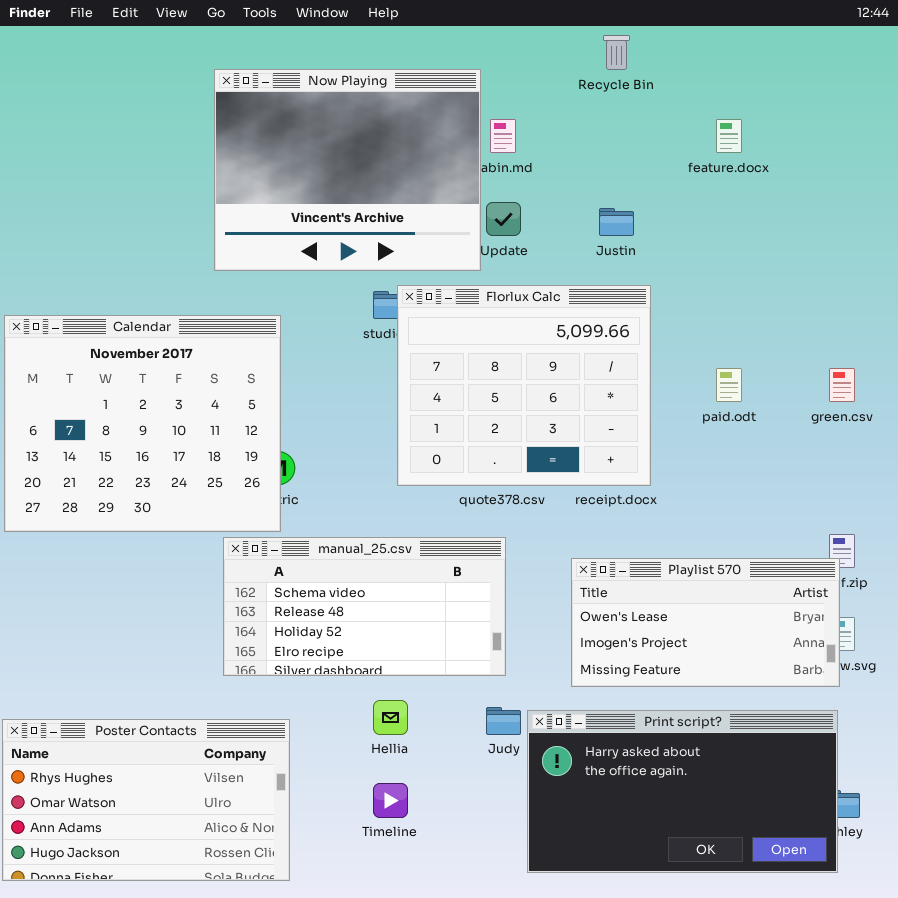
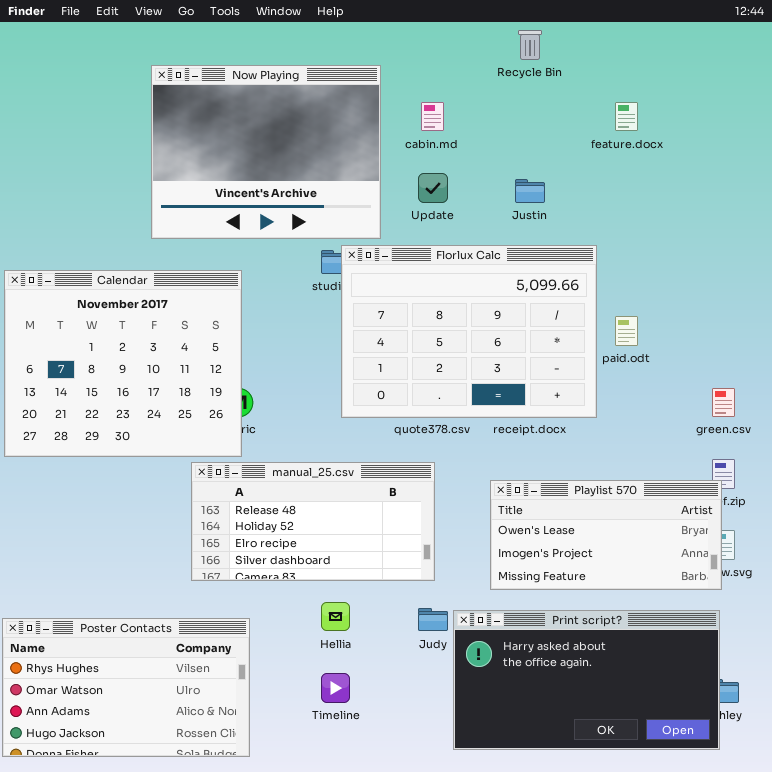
Now Playing: [214,69,481,271] -> [151,65,381,239], moved
Florlux Calc: [397,285,651,486] -> [341,245,597,418], resized
green.csv: [829,368,855,402] -> [712,388,735,417], moved
manual_25.csv: [223,537,506,676] -> [191,462,435,581], scrolled down 1 row

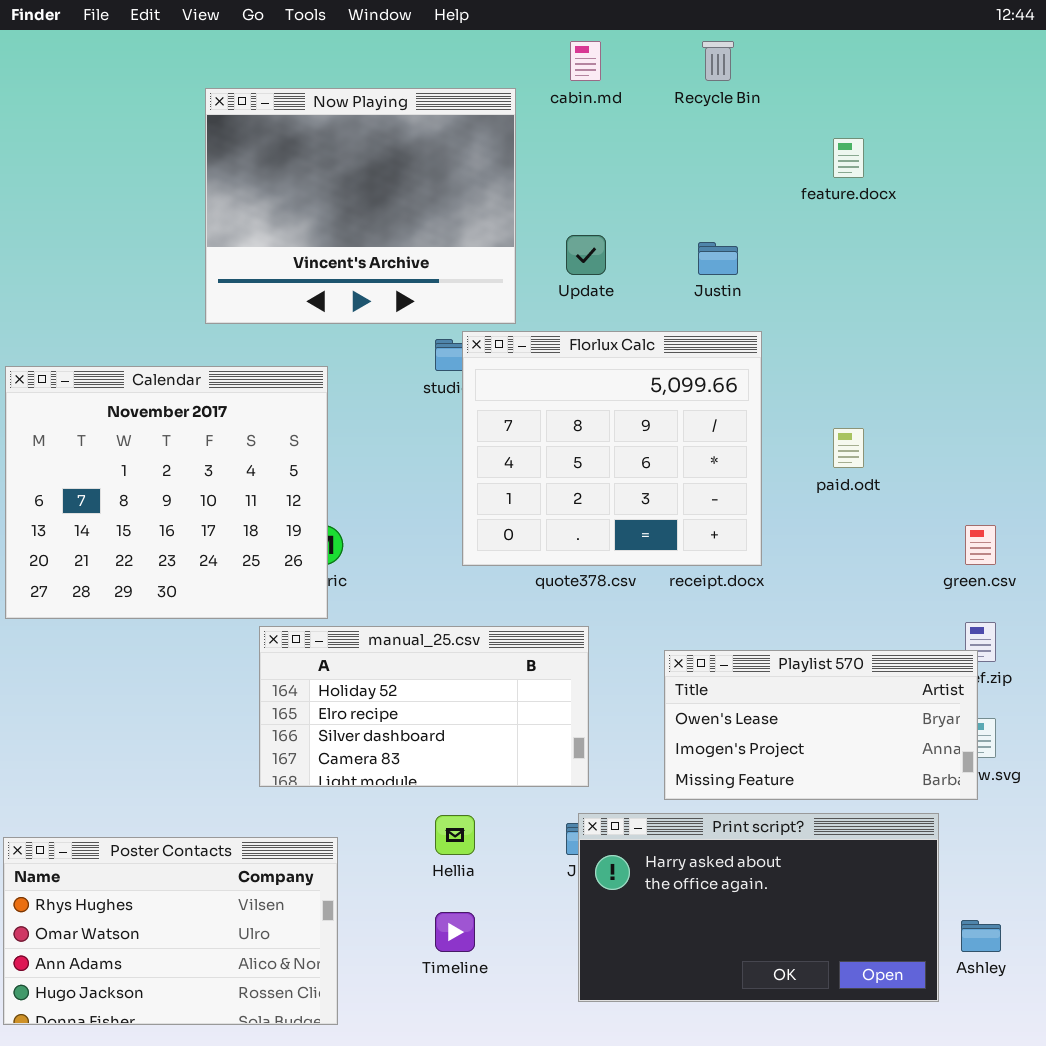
cabin.md: [421,102,444,131] -> [570,41,601,81], moved
Florlux Calc: [341,245,597,418] -> [462,331,762,566], resized
manual_25.csv: [191,462,435,581] -> [259,626,589,787], scrolled down 1 row
Print script?: [453,610,720,750] -> [578,813,939,1002], moved

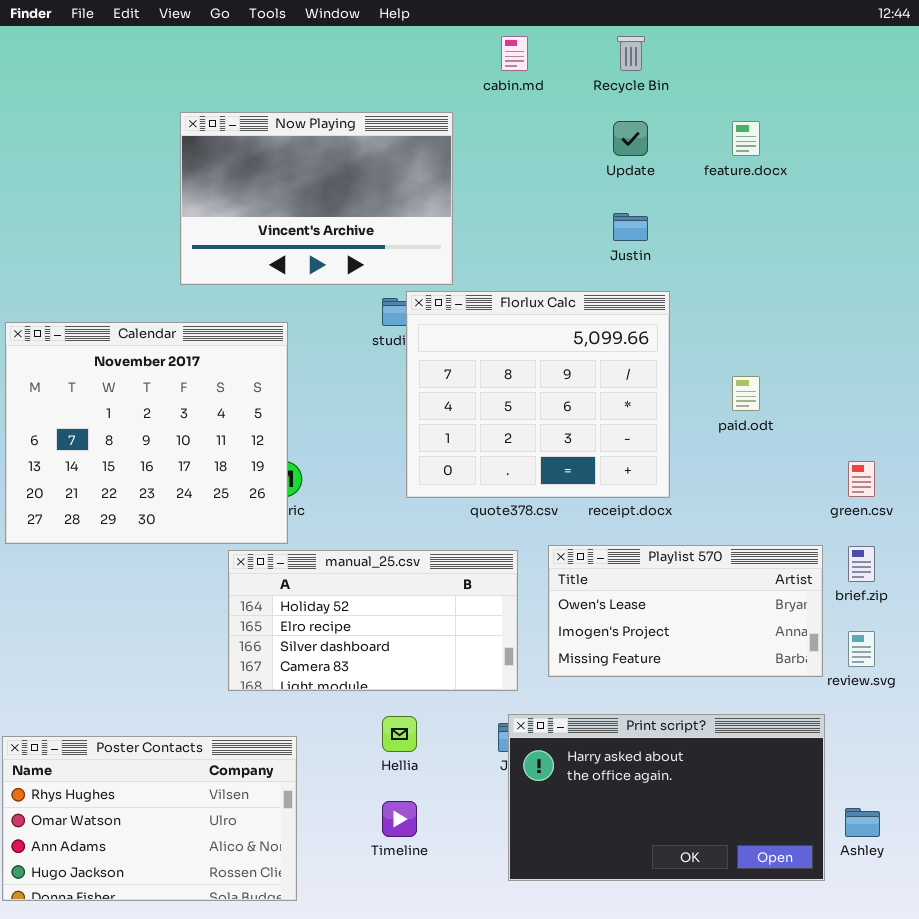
Now Playing: [205,88,516,324] -> [180,112,453,285], resized
Update: [566,235,606,275] -> [613,121,648,156], moved
Playlist 570: [664,650,978,800] -> [548,545,823,677], moved

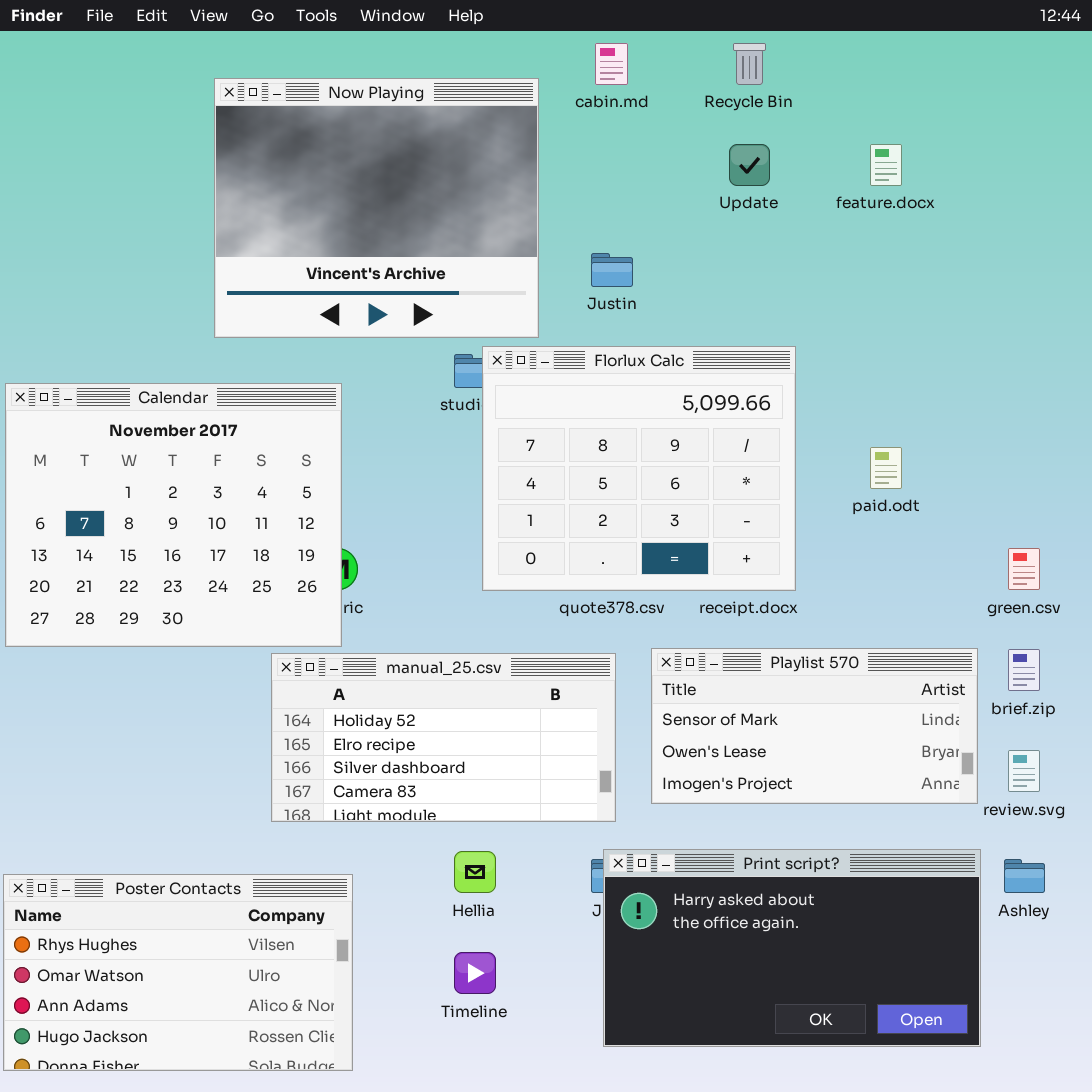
Now Playing: [180,112,453,285] -> [214,78,539,338], resized
Justin: [613,213,648,241] -> [591,253,633,287], moved
Playlist 570: [548,545,823,677] -> [651,648,978,804], scrolled up 1 row
Ashley: [845,808,880,837] -> [1004,859,1045,893], moved

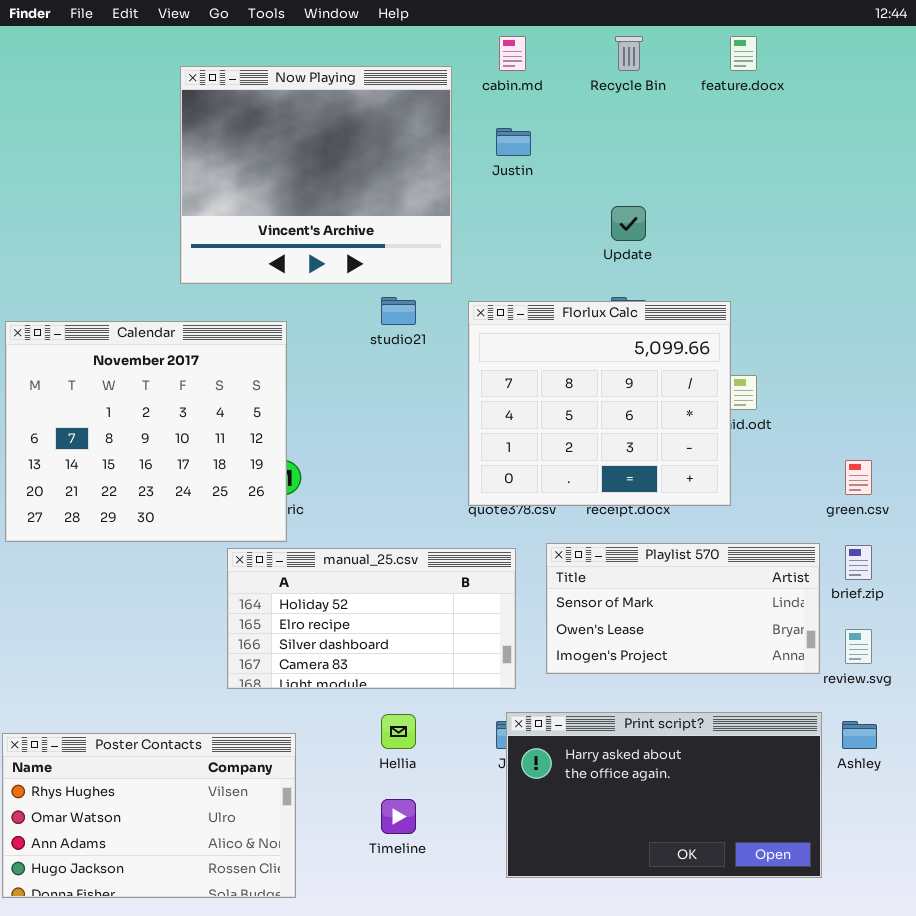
Update: [729,144,770,186] -> [611,206,646,241], moved
feature.docx: [870,144,902,186] -> [730,36,757,71], moved
Justin: [591,253,633,287] -> [496,128,531,156], moved
Florlux Calc: [482,346,796,591] -> [468,301,731,506], moved

